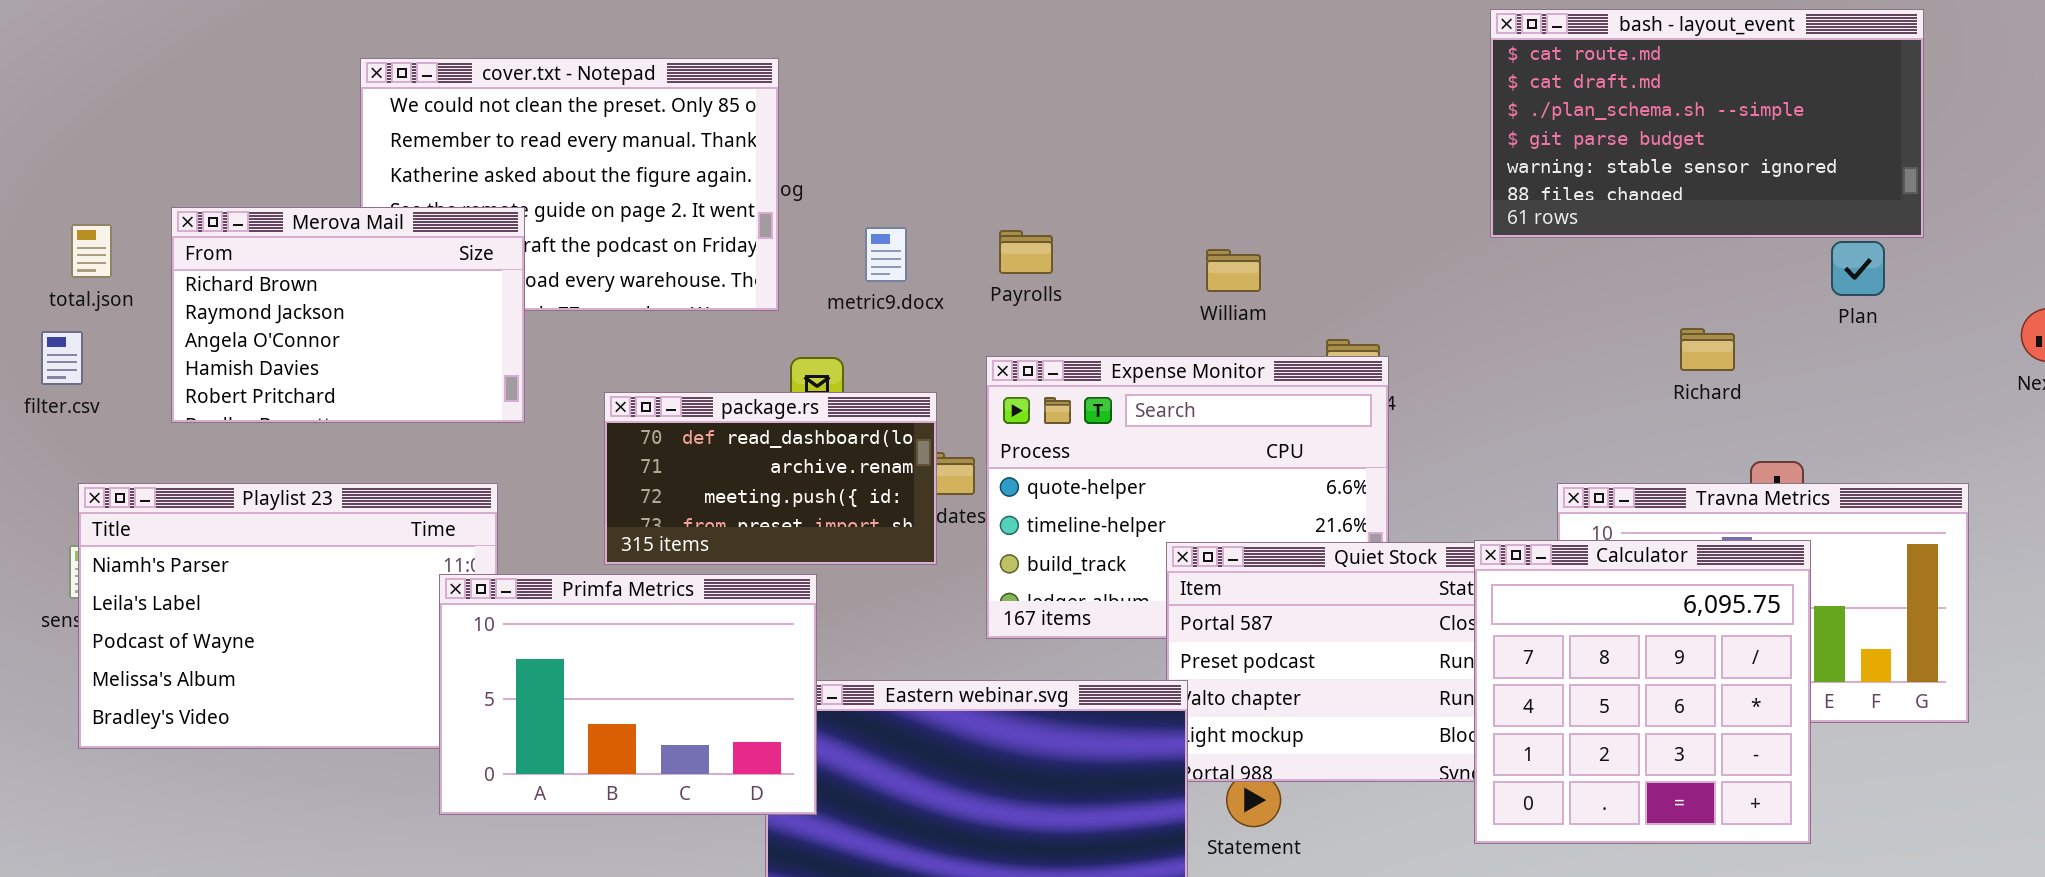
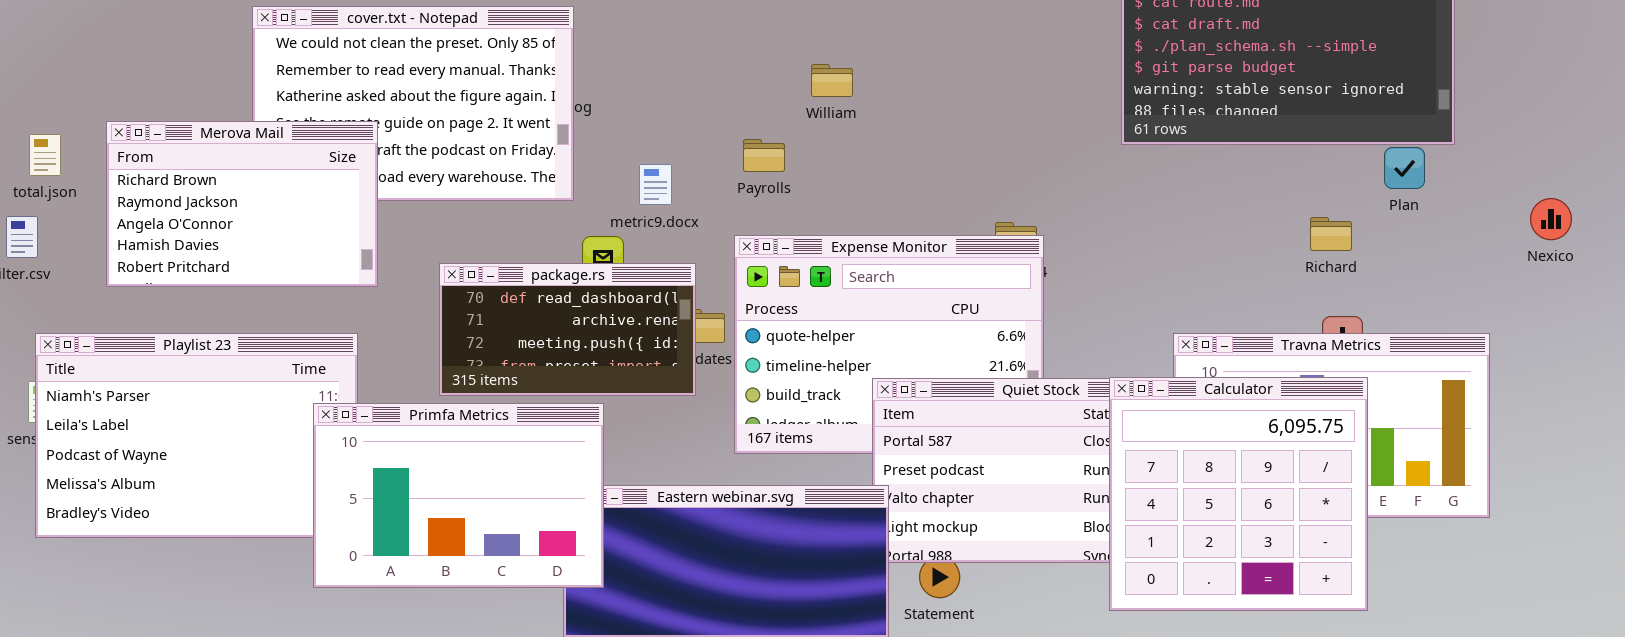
metric9.docx: [865,227,907,282] -> [639,164,672,205], moved
William: [1206,249,1261,292] -> [811,64,853,97], moved
Richard: [1680,328,1735,371] -> [1310,217,1352,251], moved

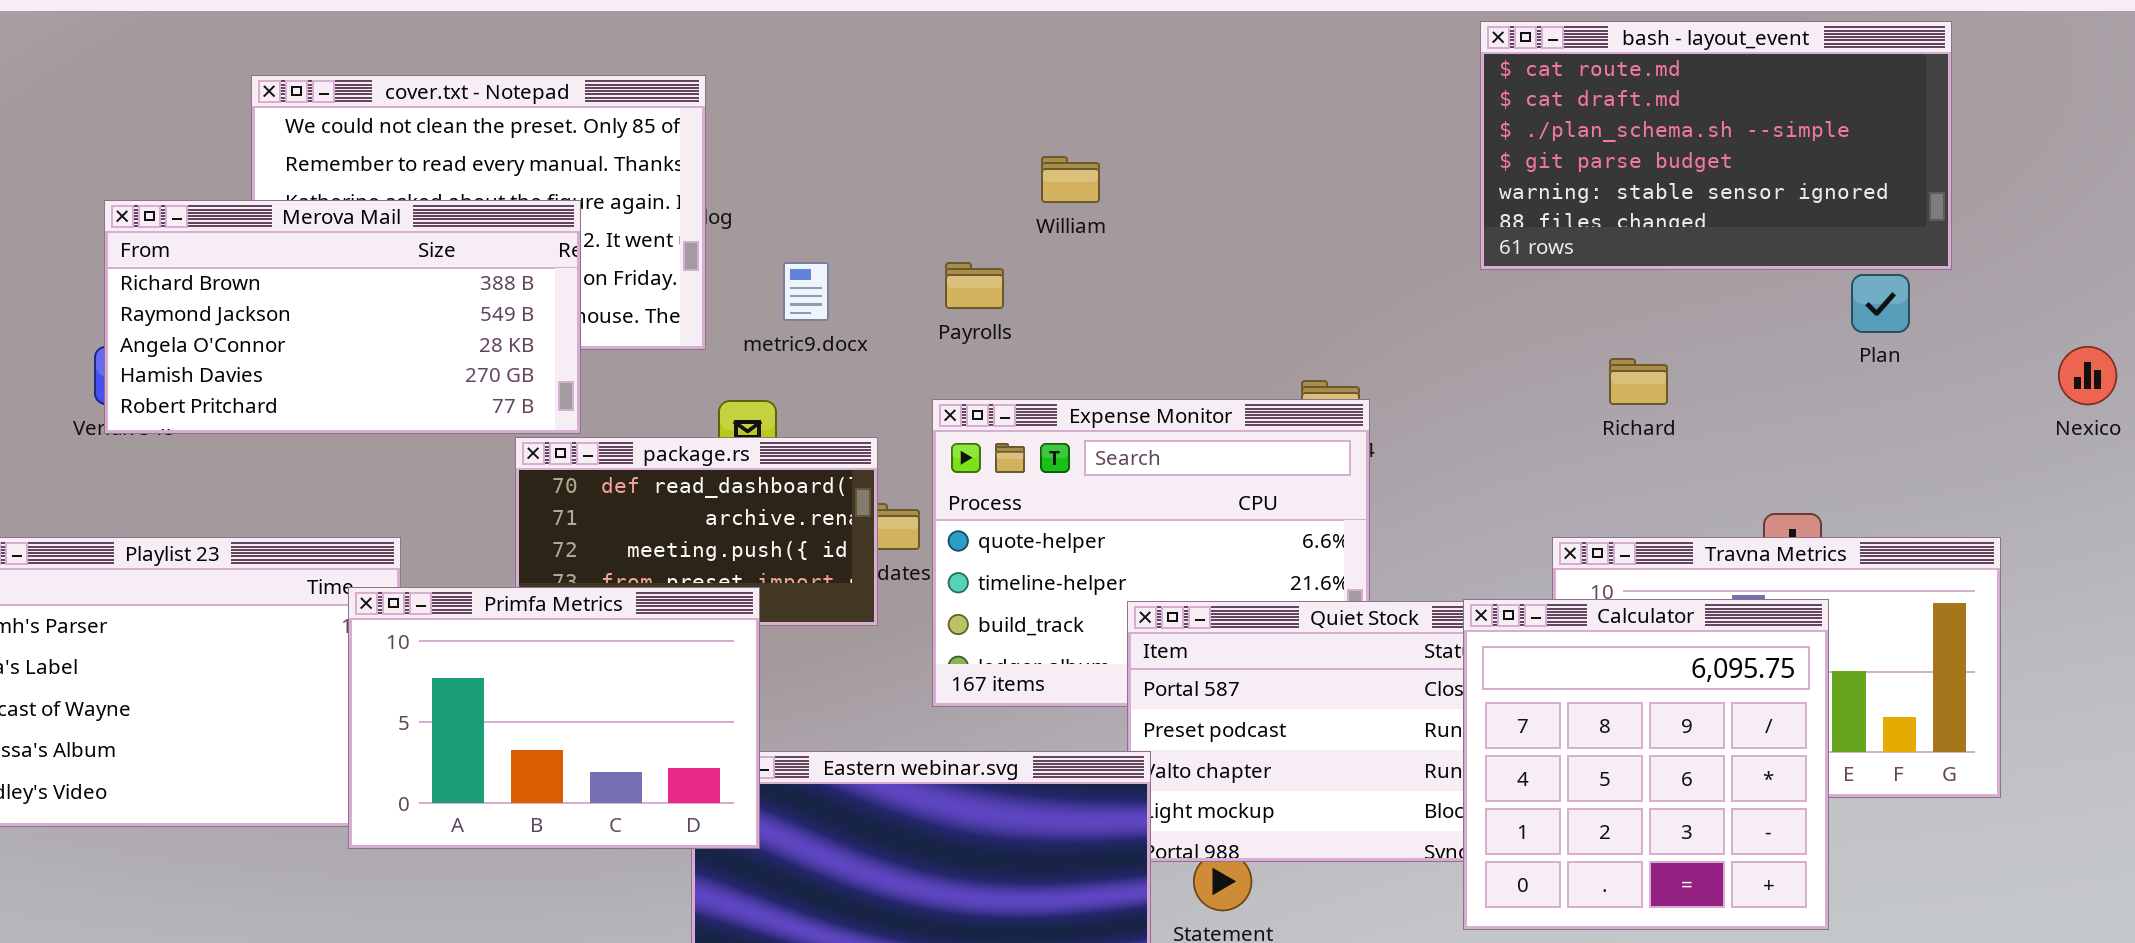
Merova Mail: [106,121,378,287] -> [104,200,581,434], moved, resized
metric9.docx: [639,164,672,205] -> [783,262,829,321], moved
Richard: [1310,217,1352,251] -> [1609,358,1668,405], moved
Primfa Metrics: [313,403,604,588] -> [348,587,760,849], moved

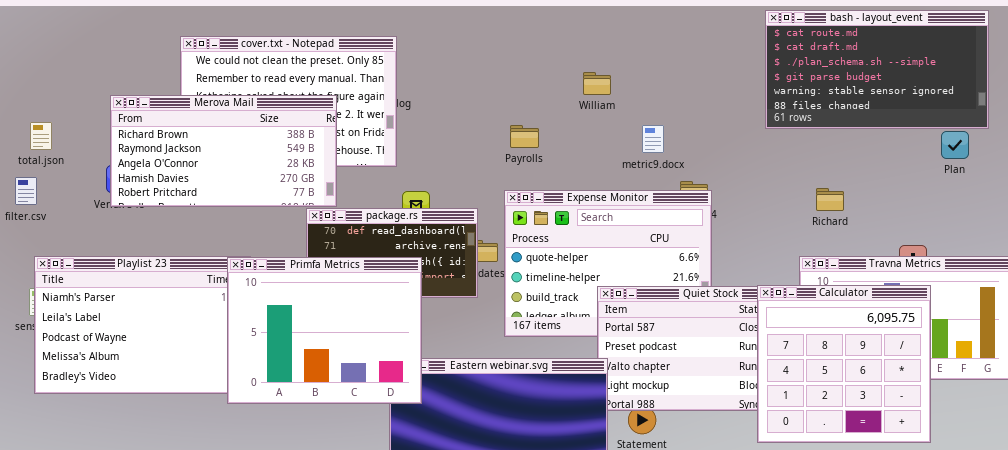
William: [1041,156,1100,203] -> [583,72,611,95], moved
metric9.docx: [783,262,829,321] -> [642,125,664,153], moved
Richard: [1609,358,1668,405] -> [816,188,844,211], moved
Primfa Metrics: [348,587,760,849] -> [227,257,422,404], resized

